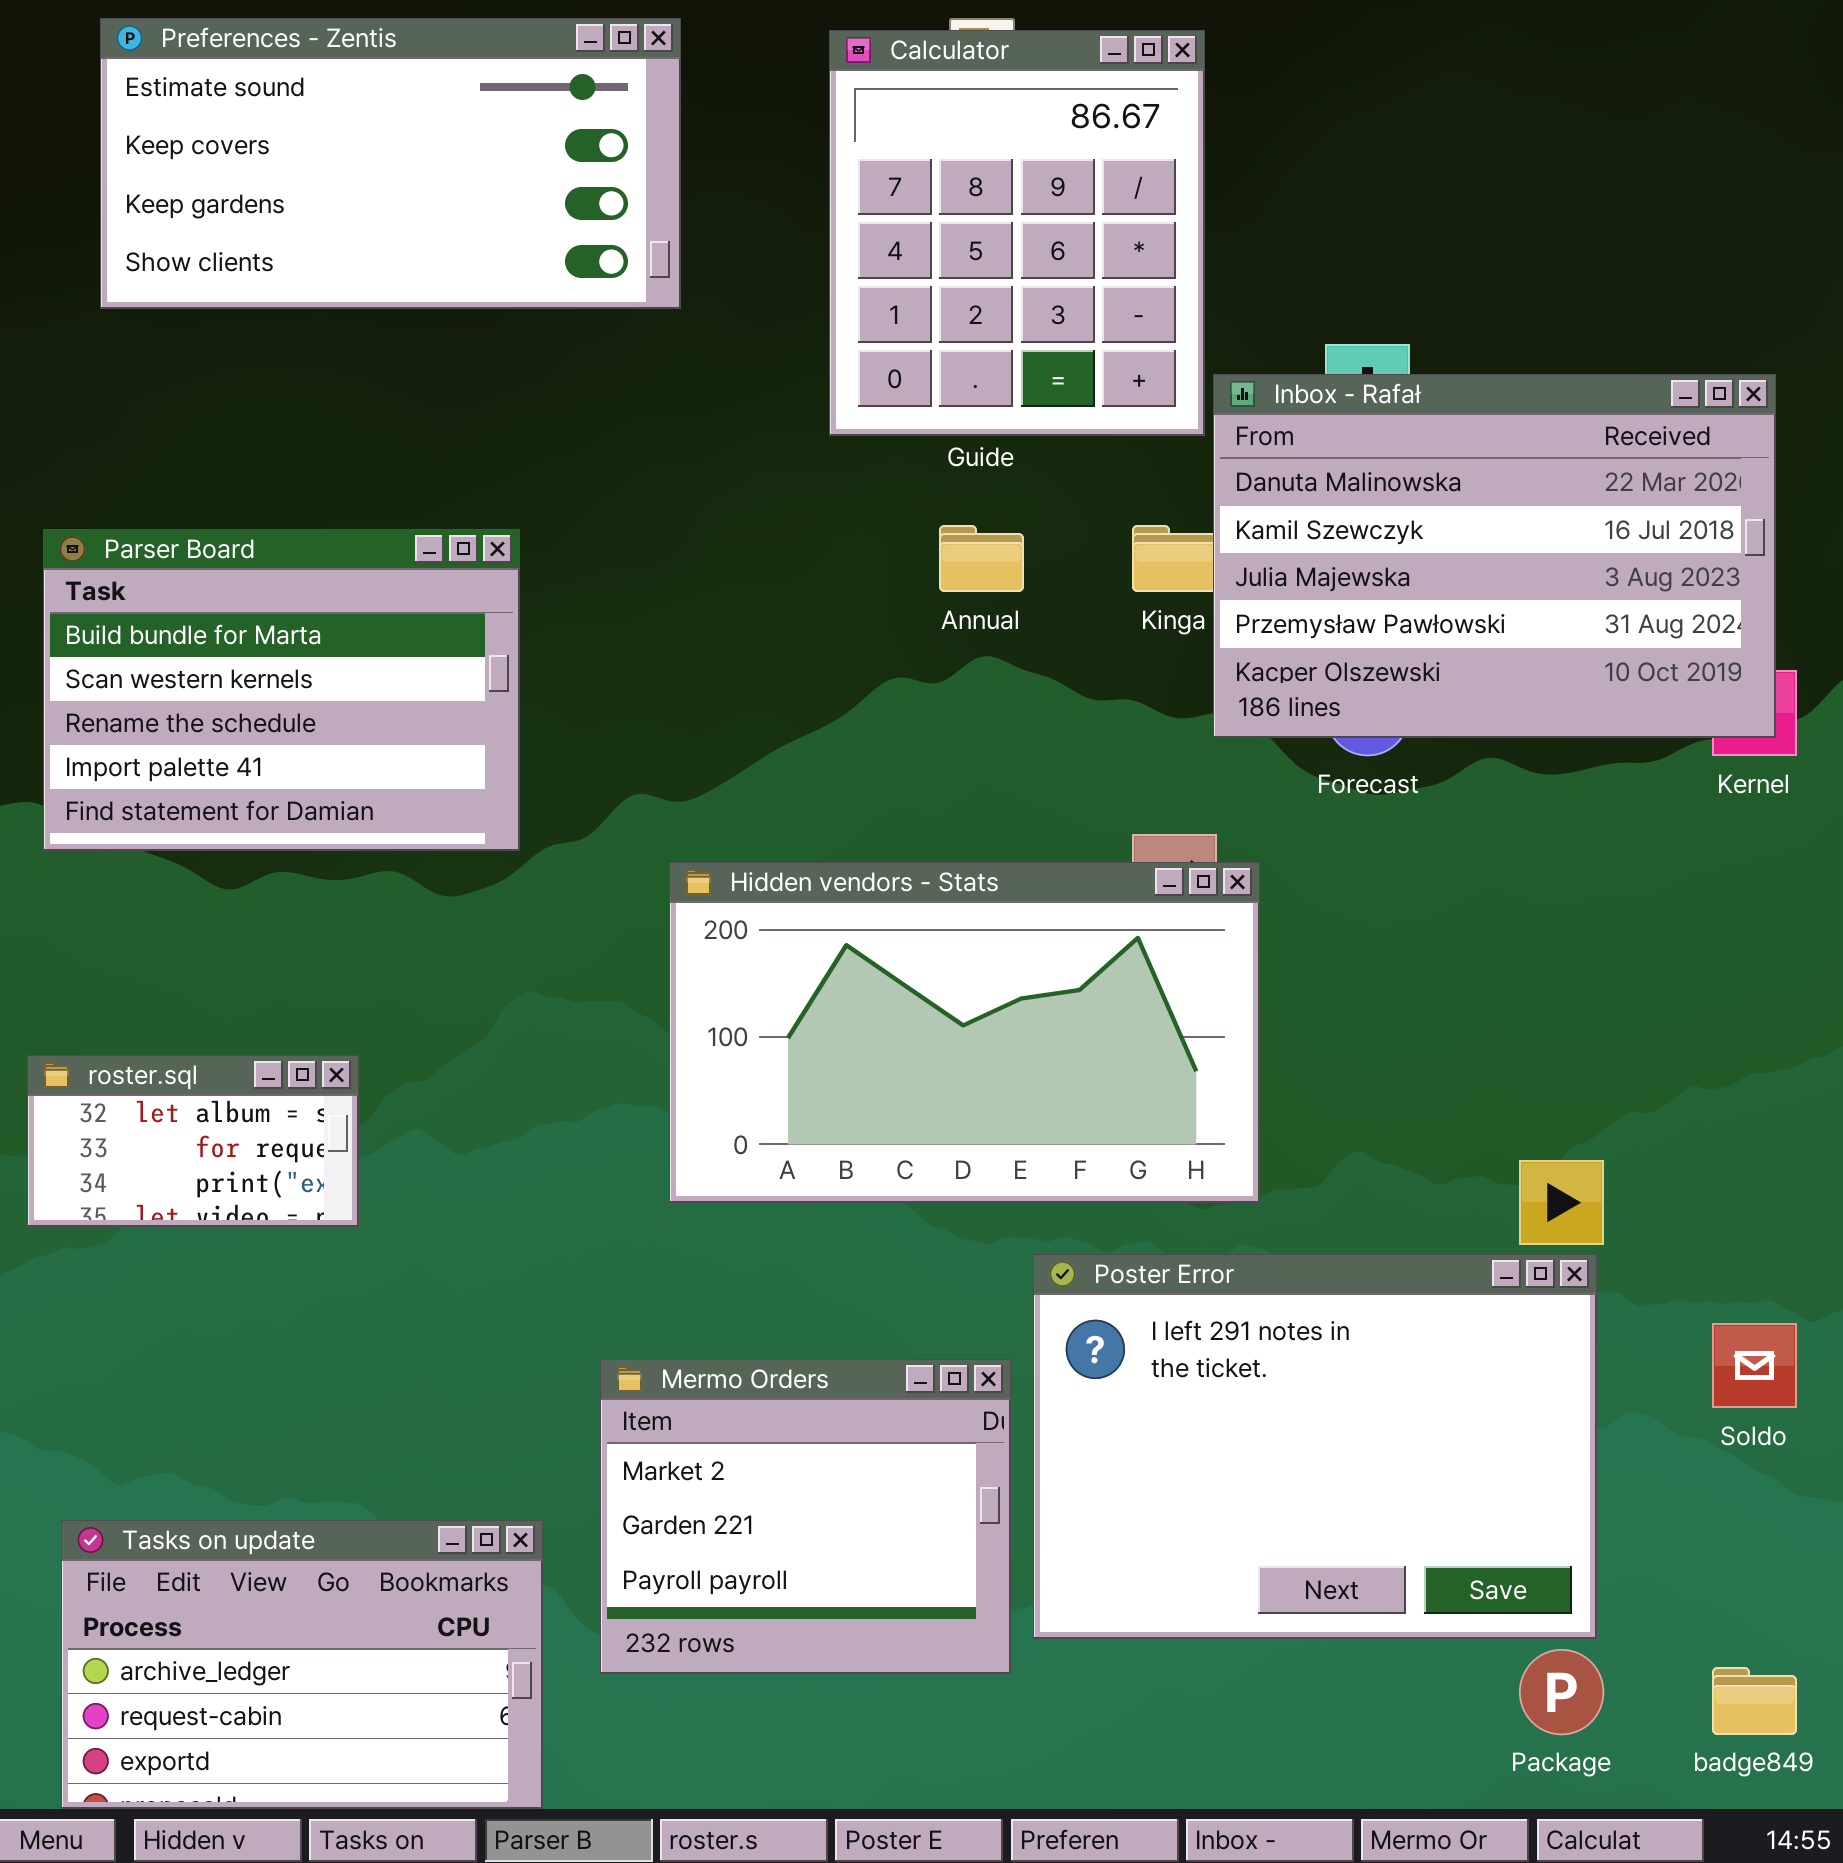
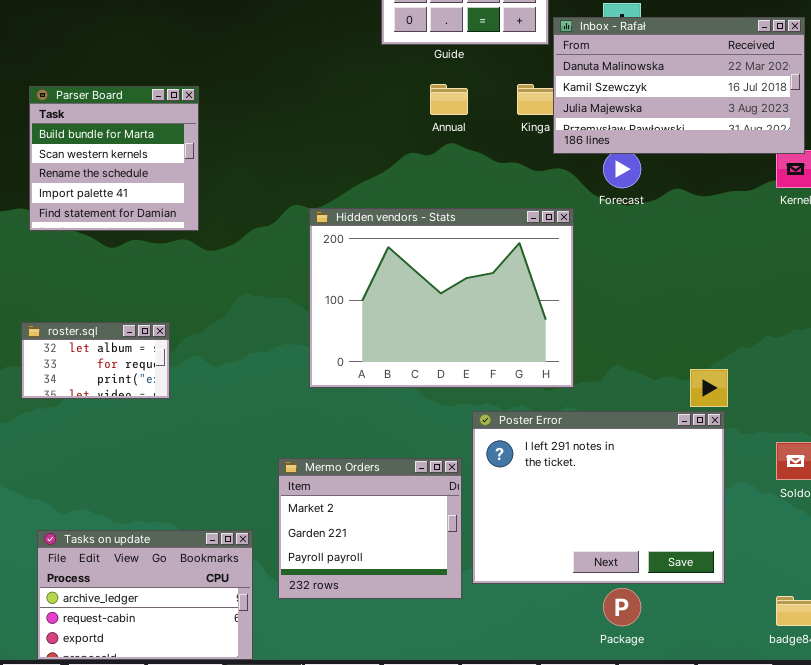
Inbox - Rafał: [1213,374,1776,738] -> [553,17,805,154], resized
Parser Board: [43,529,520,851] -> [29,86,199,231], resized
Hidden vendors - Stats: [669,862,1260,1203] -> [309,208,574,388], resized
Package: [1519,1649,1604,1735] -> [603,588,641,626], moved

